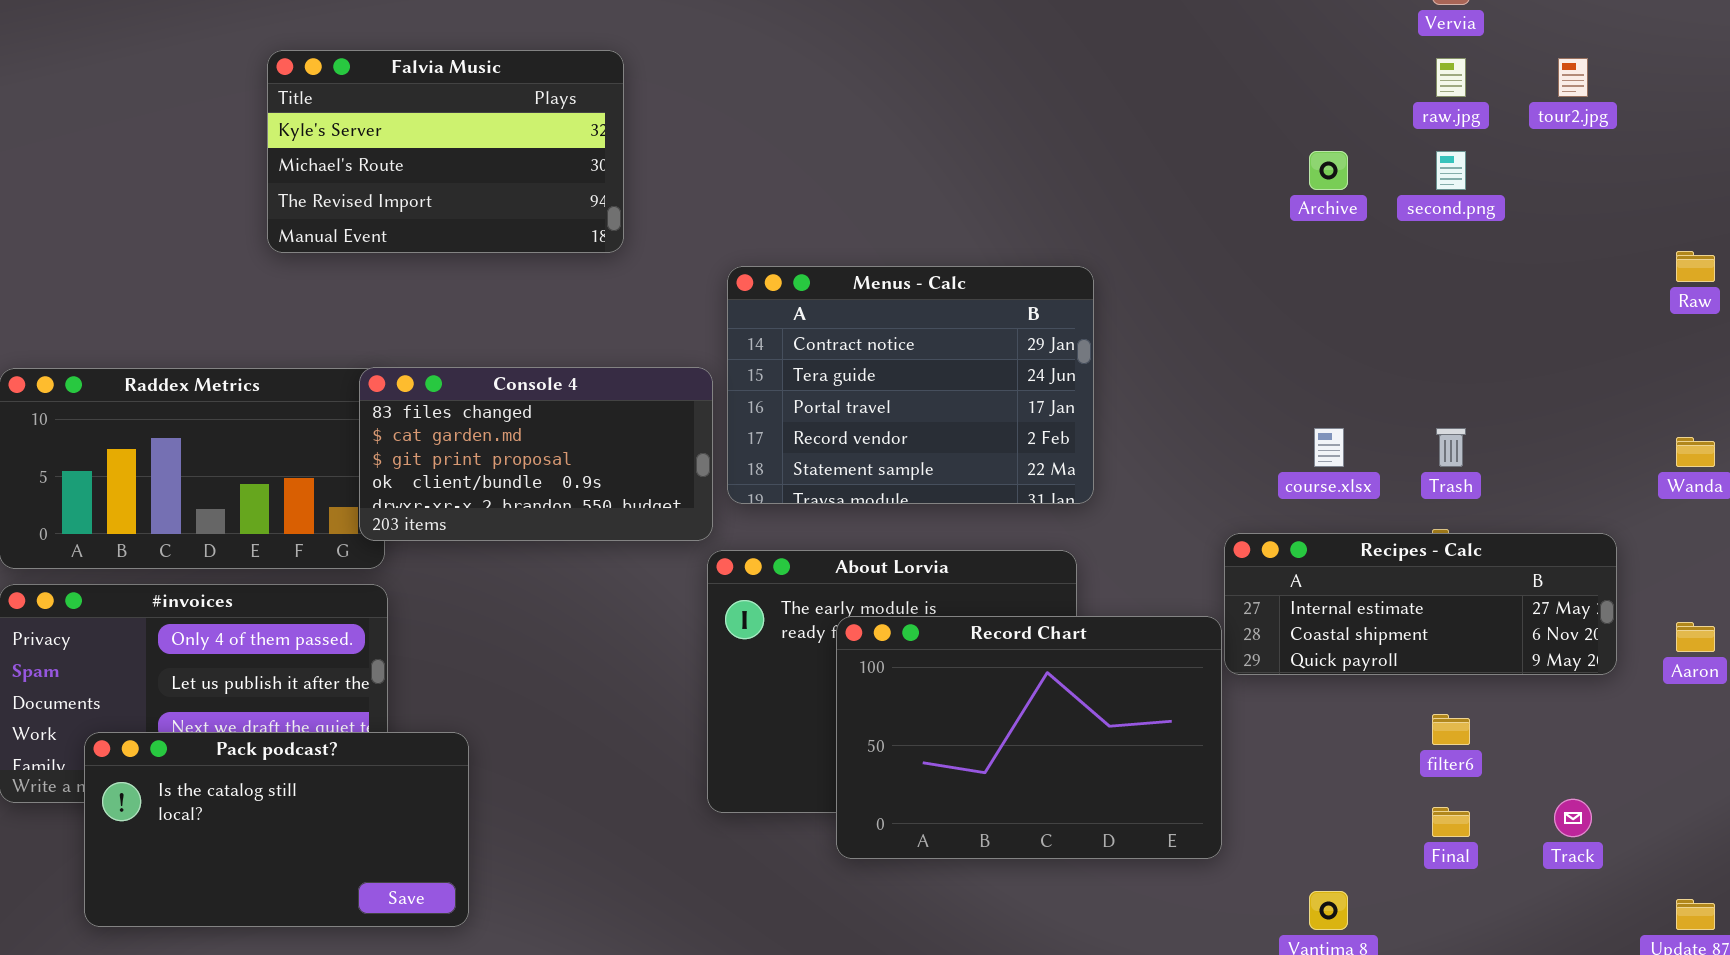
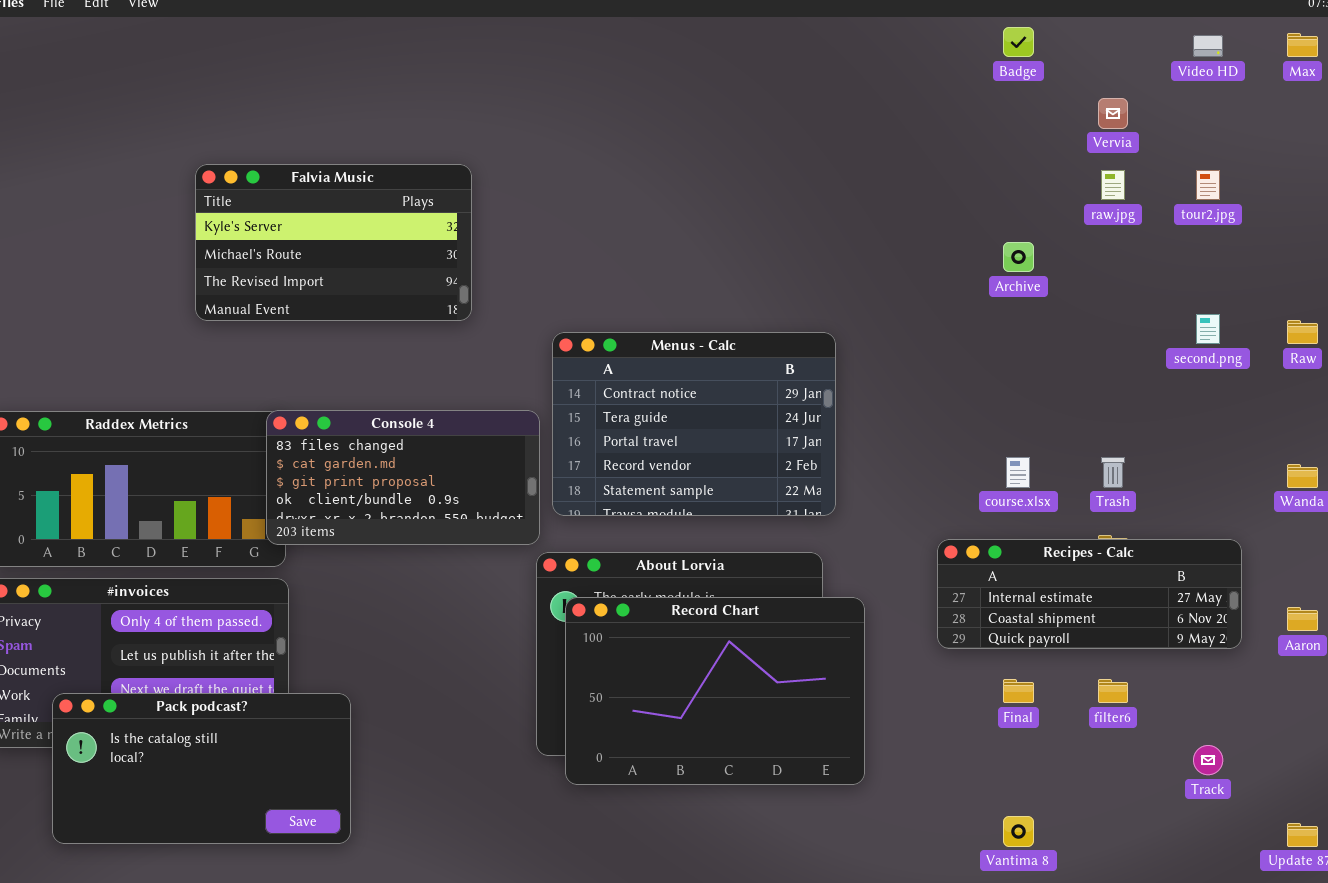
second.png: [1436,151,1466,190] -> [1196,314,1220,344], moved
Record Chart: [836,616,1222,859] -> [565,597,865,785], moved
Final: [1432,807,1470,837] -> [1003,679,1034,703], moved

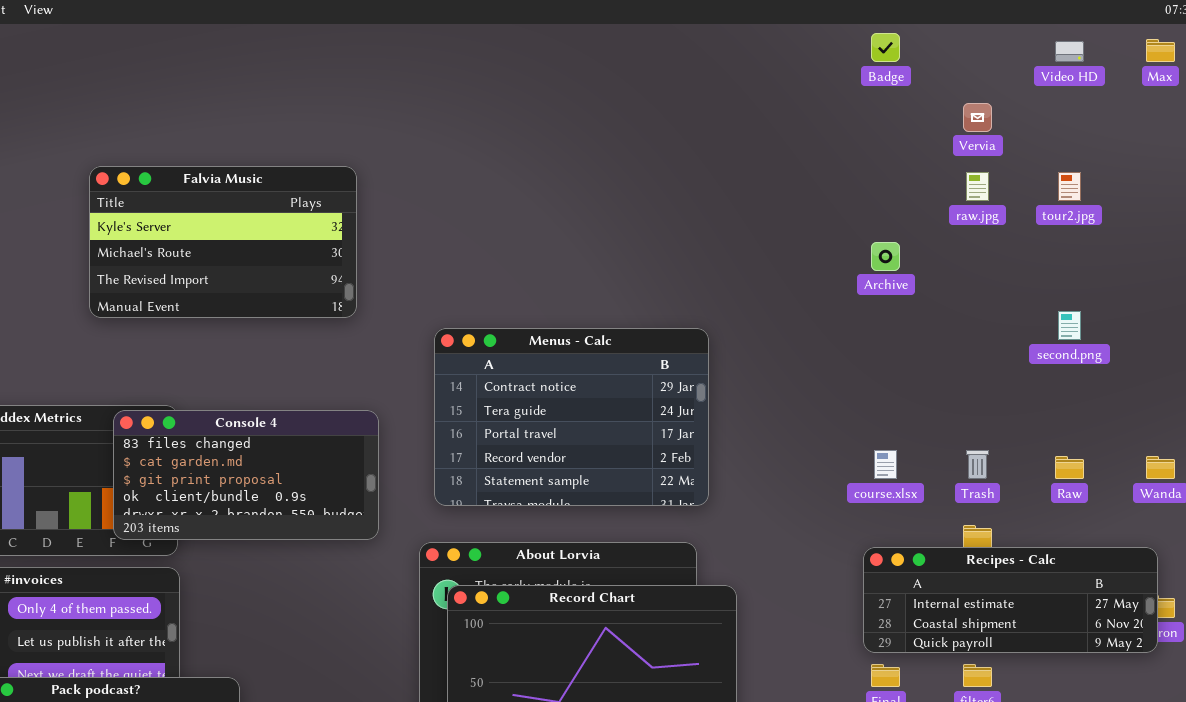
Raw: [1287,320,1318,344] -> [1055,456,1084,479], moved
Console 4: [266,410,540,545] -> [113,410,379,540], moved
Recipes - Calc: [937,539,1242,649] -> [863,547,1158,653], moved

